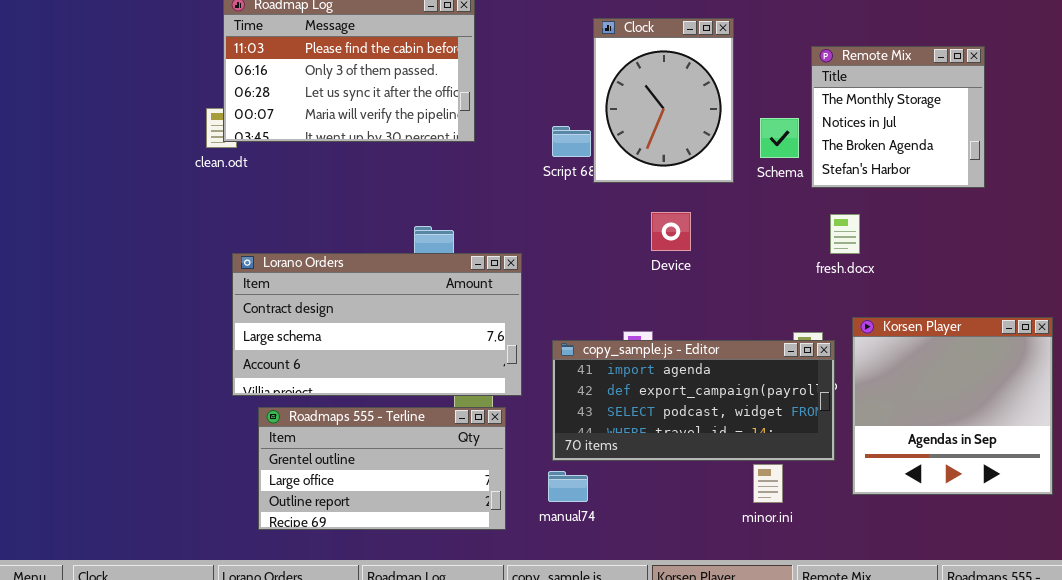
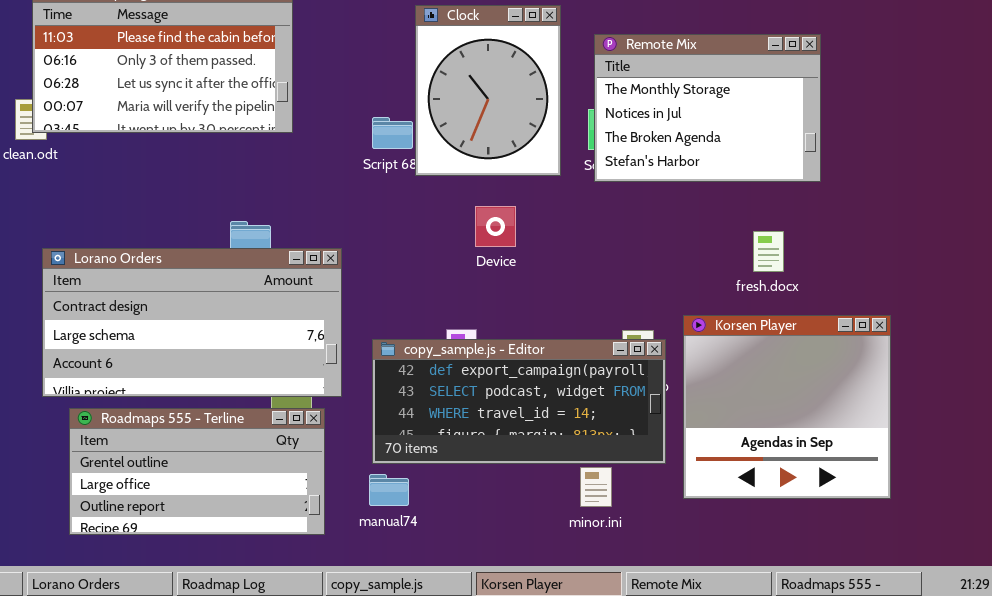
Remote Mix: [811,46,985,188] -> [594,34,821,182], resized
fresh.docx: [830,214,860,254] -> [753,231,784,272], moved
copy_sample.js - Editor: [552,340,835,461] -> [372,339,666,464], scrolled down 1 row

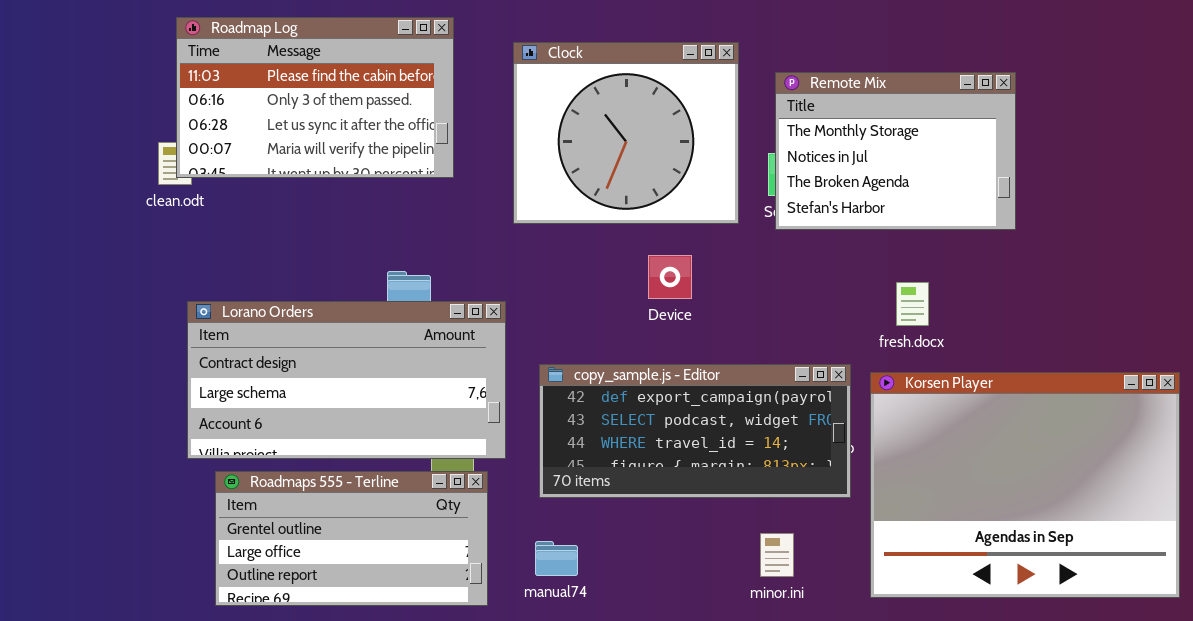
Clock: [415,5,561,176] -> [513,42,739,224], resized
fresh.docx: [753,231,784,272] -> [896,282,929,326], moved
Korsen Player: [683,315,891,499] -> [870,372,1180,598], resized
copy_sample.js - Editor: [372,339,666,464] -> [539,364,851,498], moved

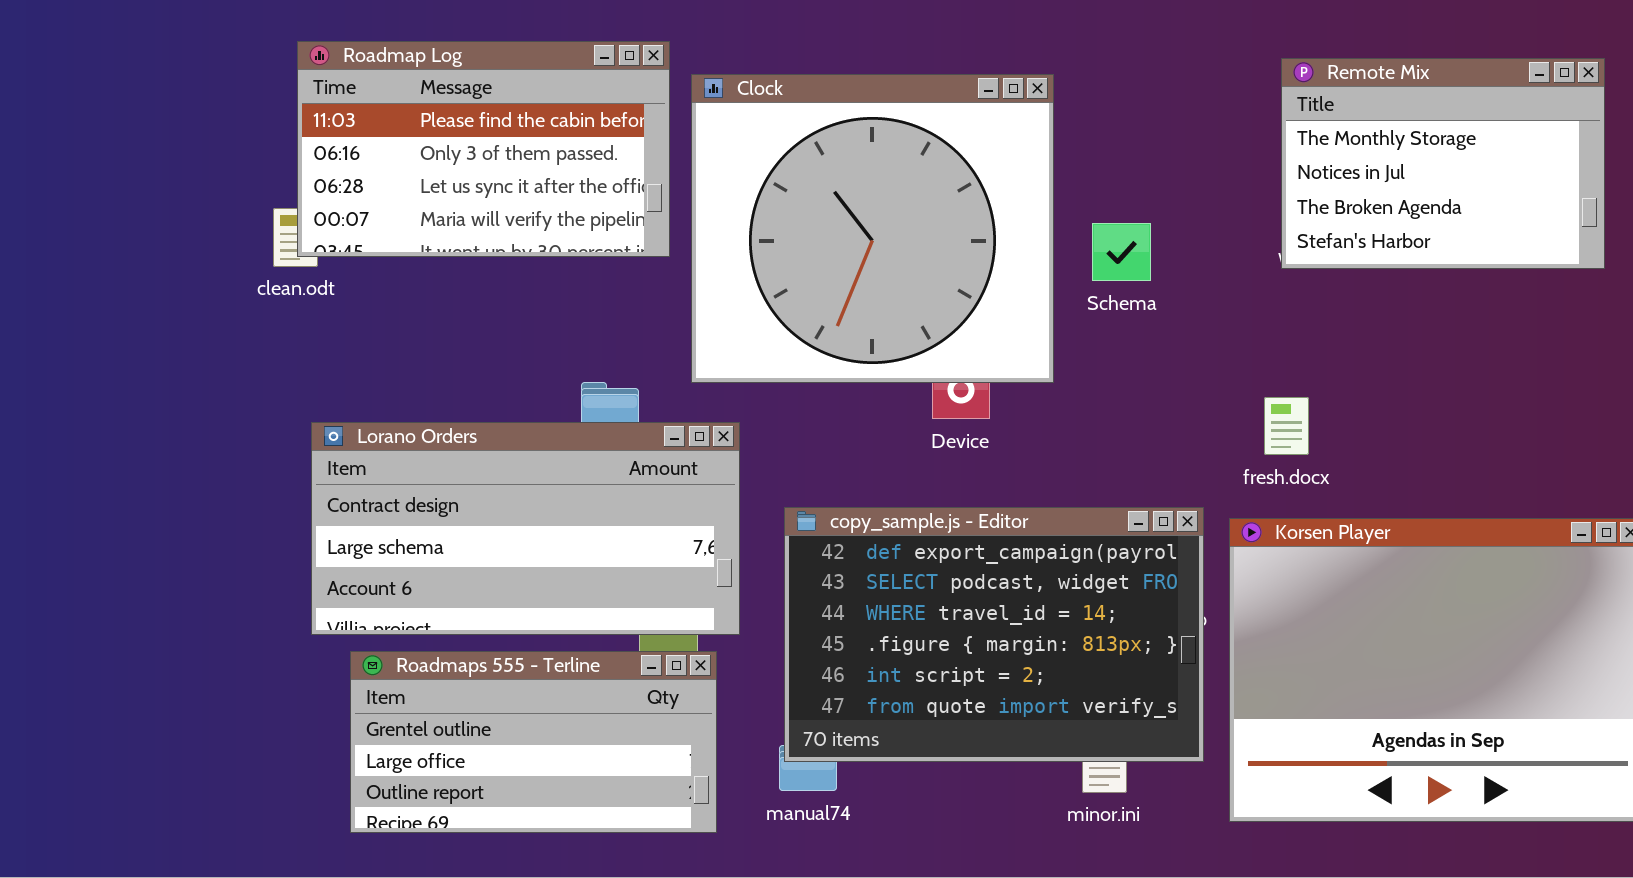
Clock: [513,42,739,224] -> [691,74,1054,383], resized
Remote Mix: [775,72,1016,230] -> [1281,58,1605,269], moved
copy_sample.js - Editor: [539,364,851,498] -> [784,507,1204,762], resized

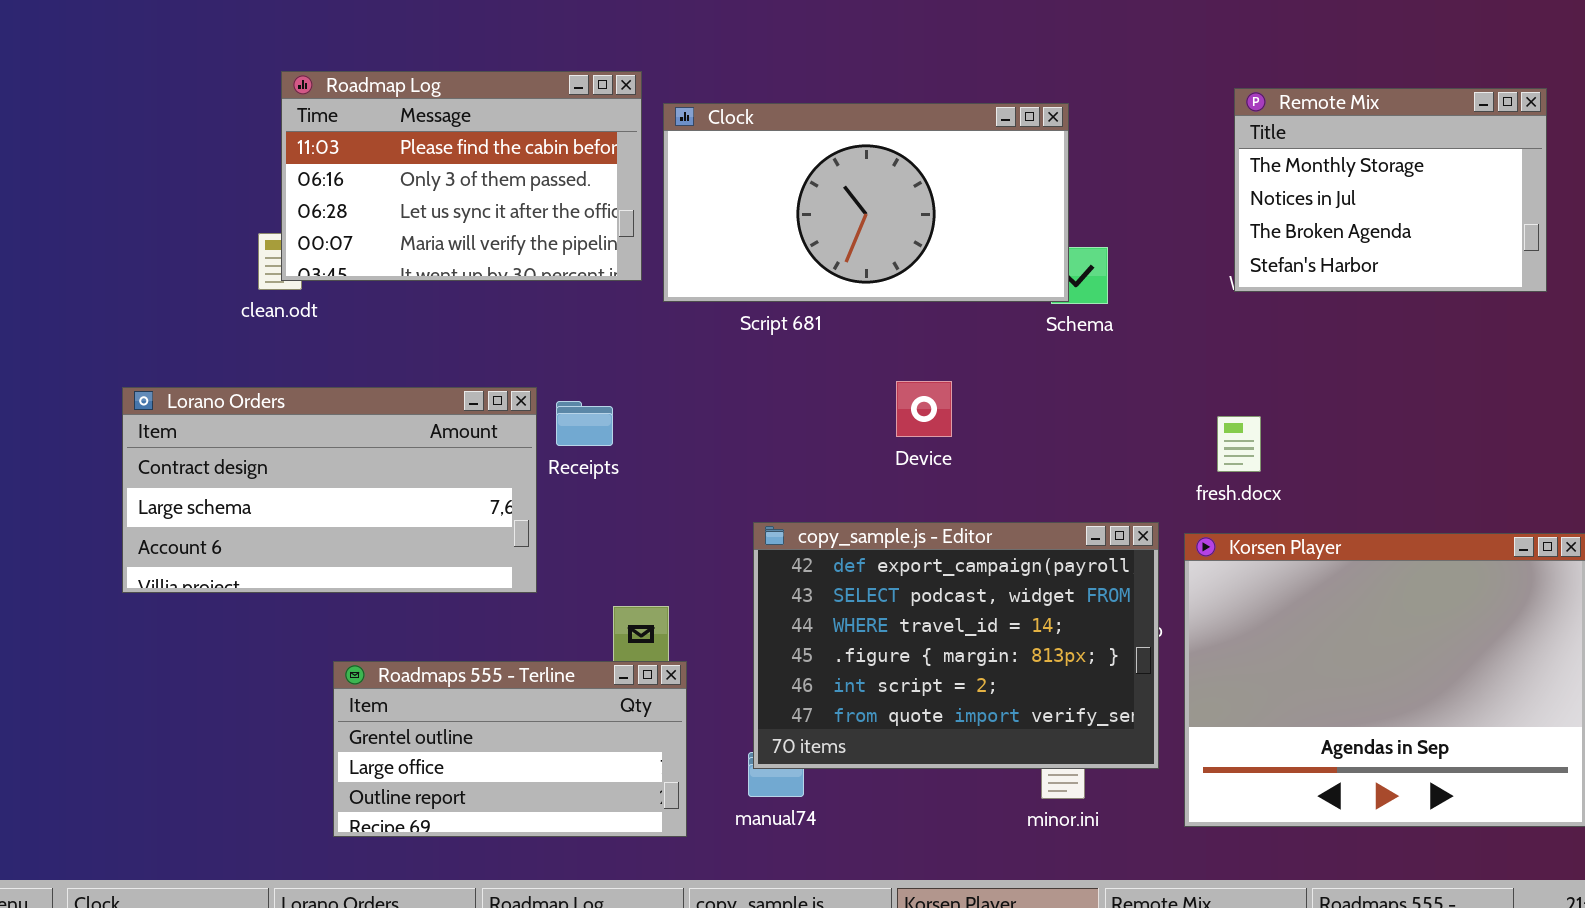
Clock: [691,74,1054,383] -> [663,103,1069,302], resized
Lorano Orders: [311,422,740,635] -> [122,387,537,593], moved

